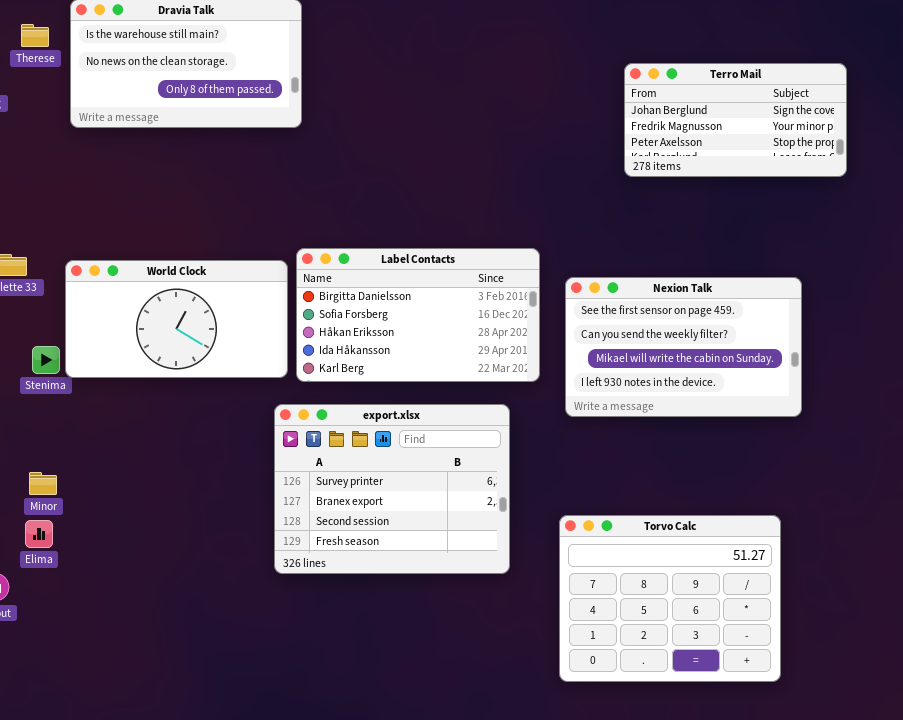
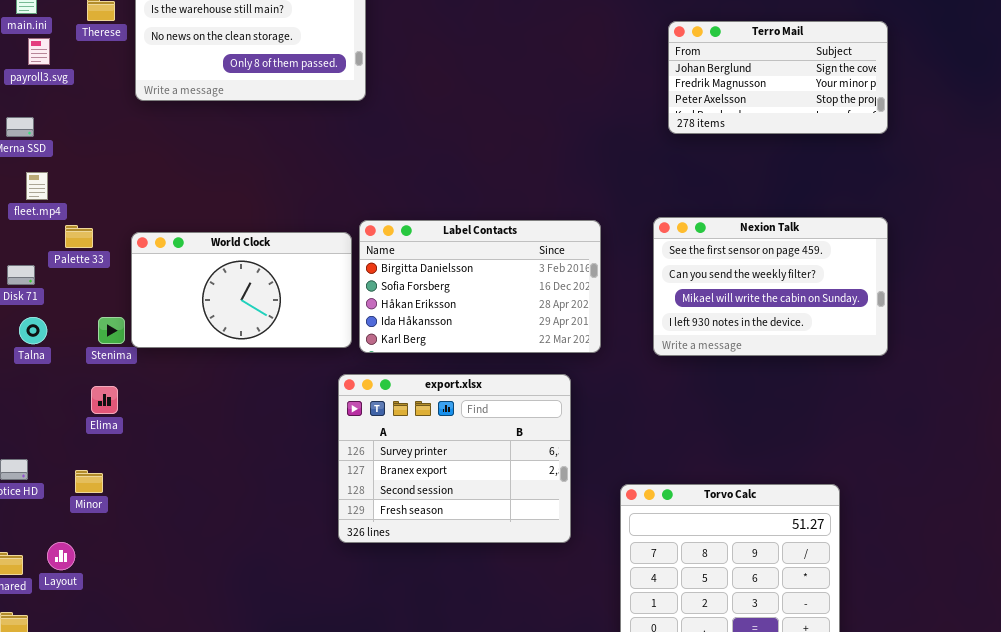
Terro Mail: [624,63,847,177] -> [668,21,888,134], moved
Nexion Talk: [565,277,802,417] -> [653,217,888,356], moved
Minor: [29,472,57,495] -> [75,470,103,493], moved
Elima: [25,520,53,548] -> [91,386,118,414], moved

